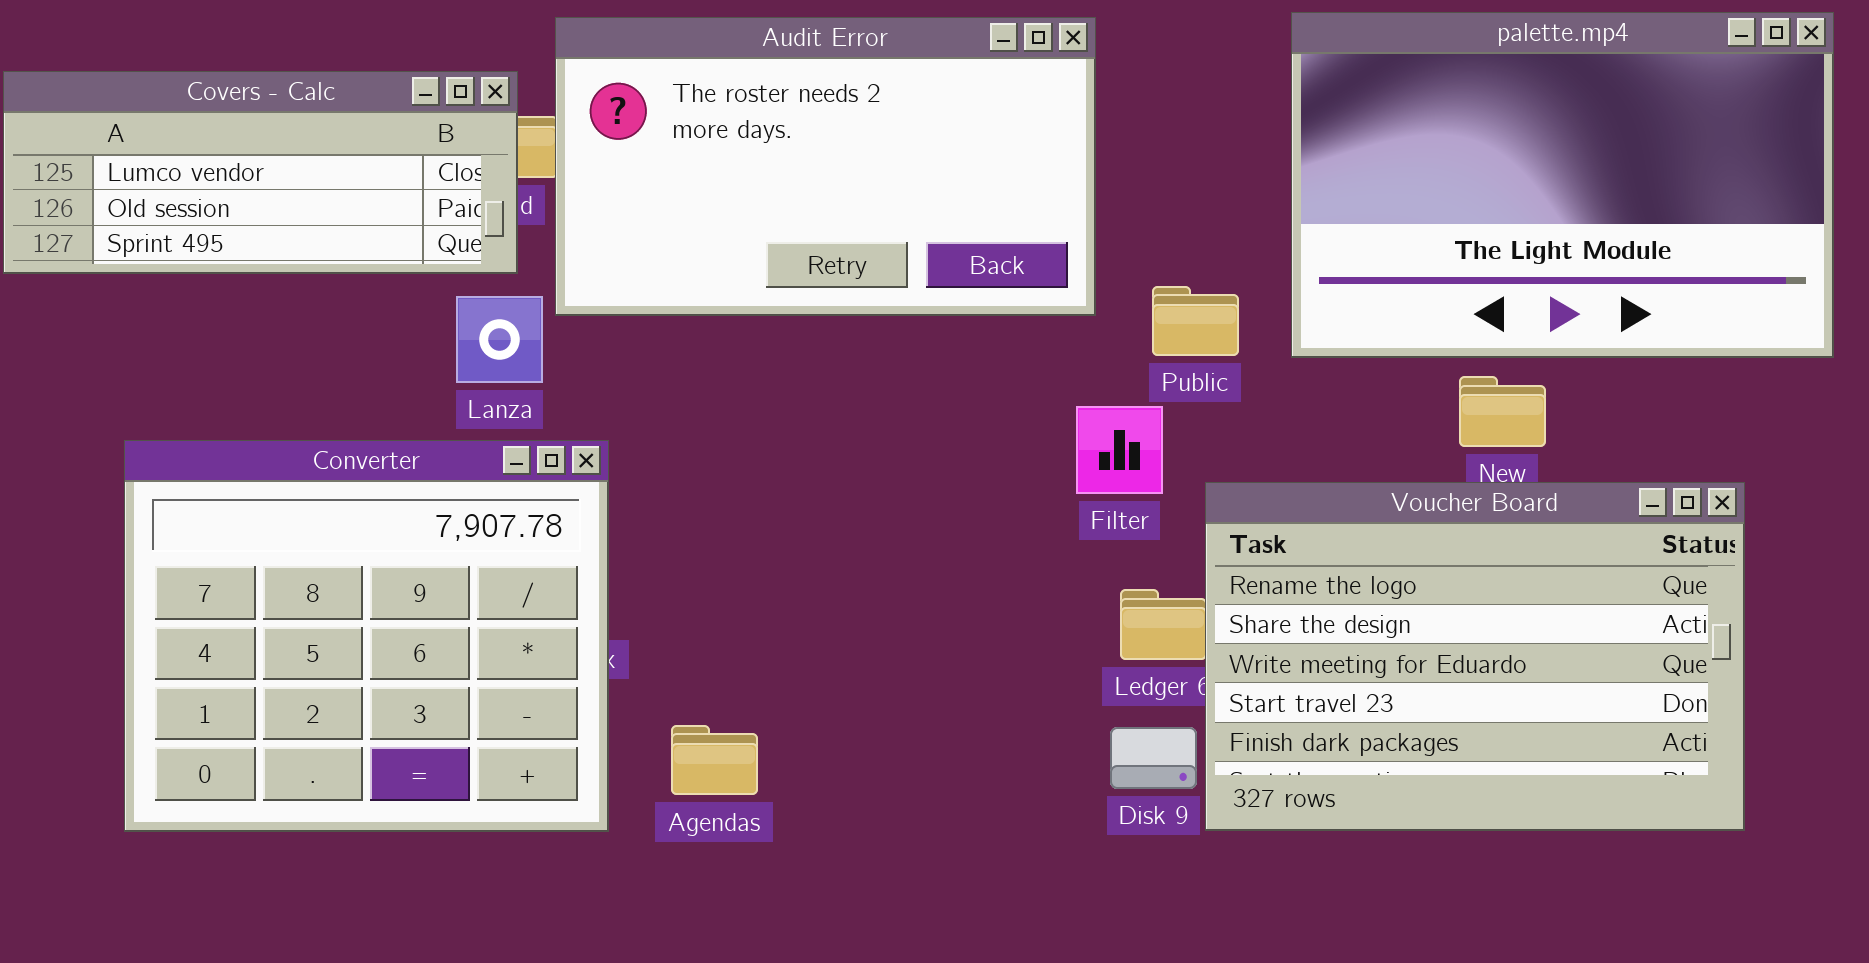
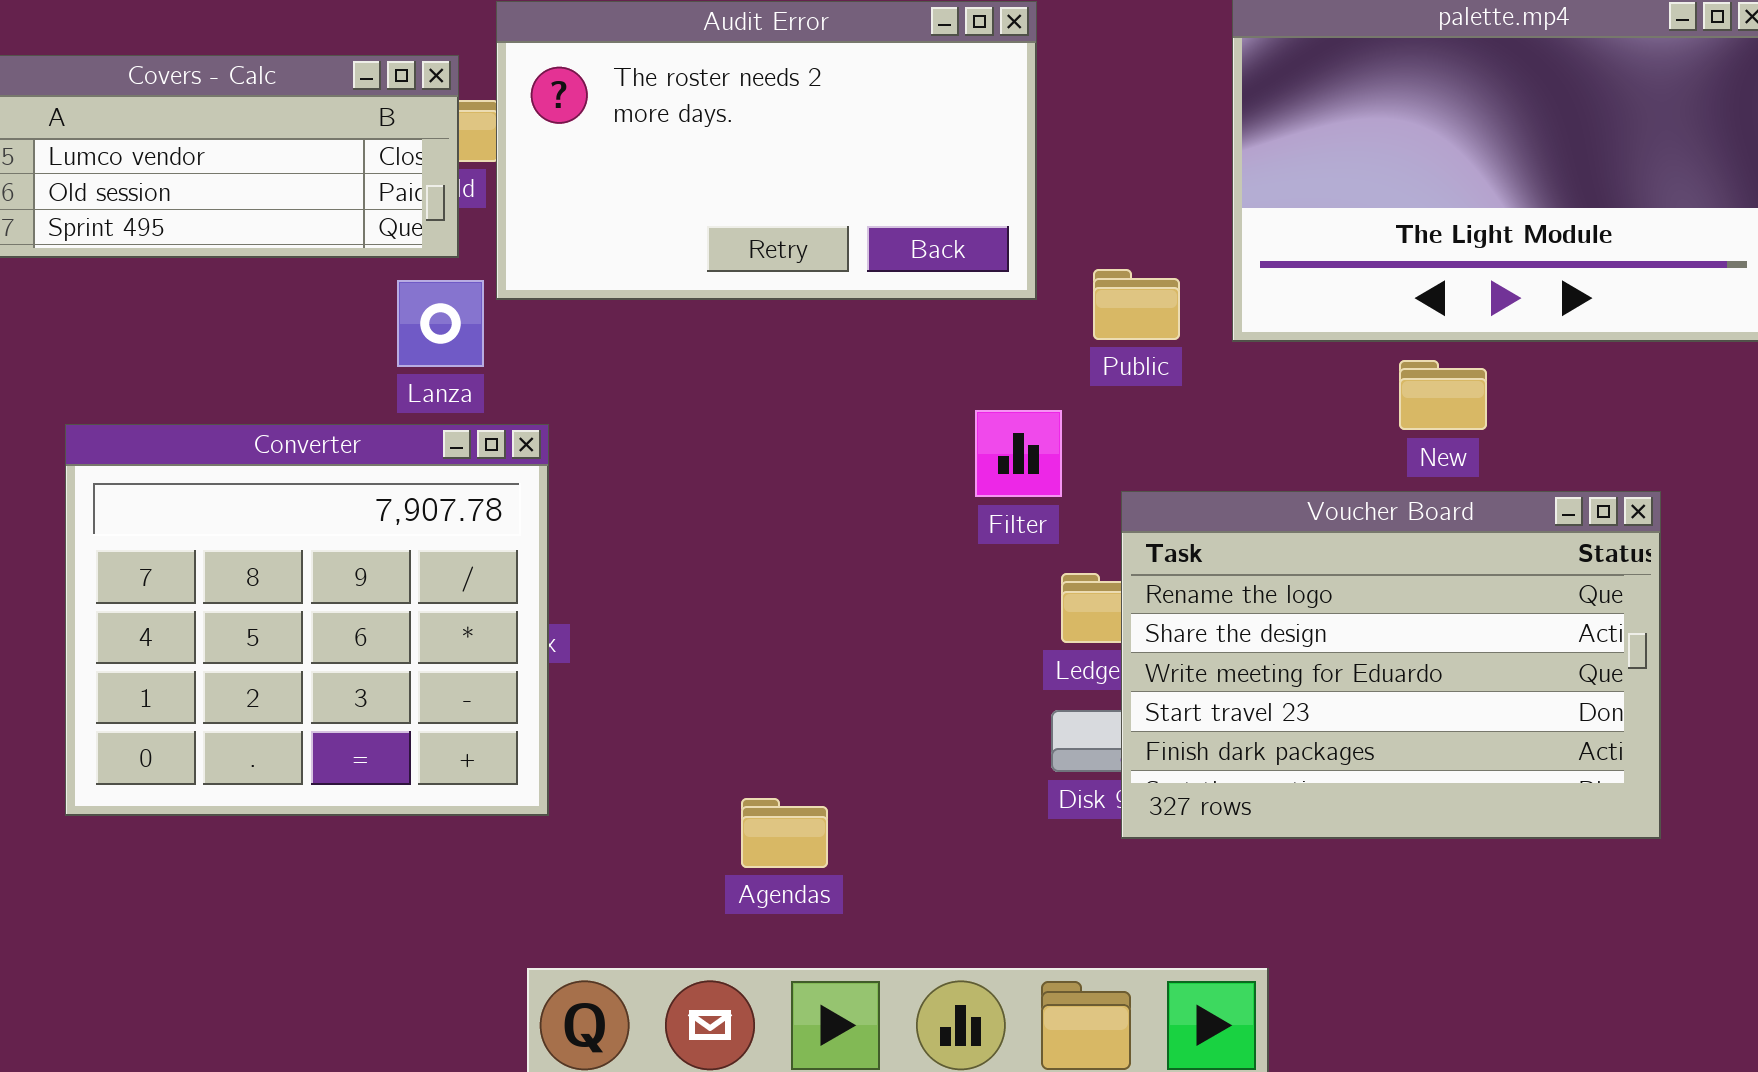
Filter: [1076,406,1163,494] -> [975,410,1062,497], moved
Voucher Board: [1205,482,1745,831] -> [1121,491,1661,839], moved
Agendas: [671,725,758,795] -> [741,798,828,868], moved

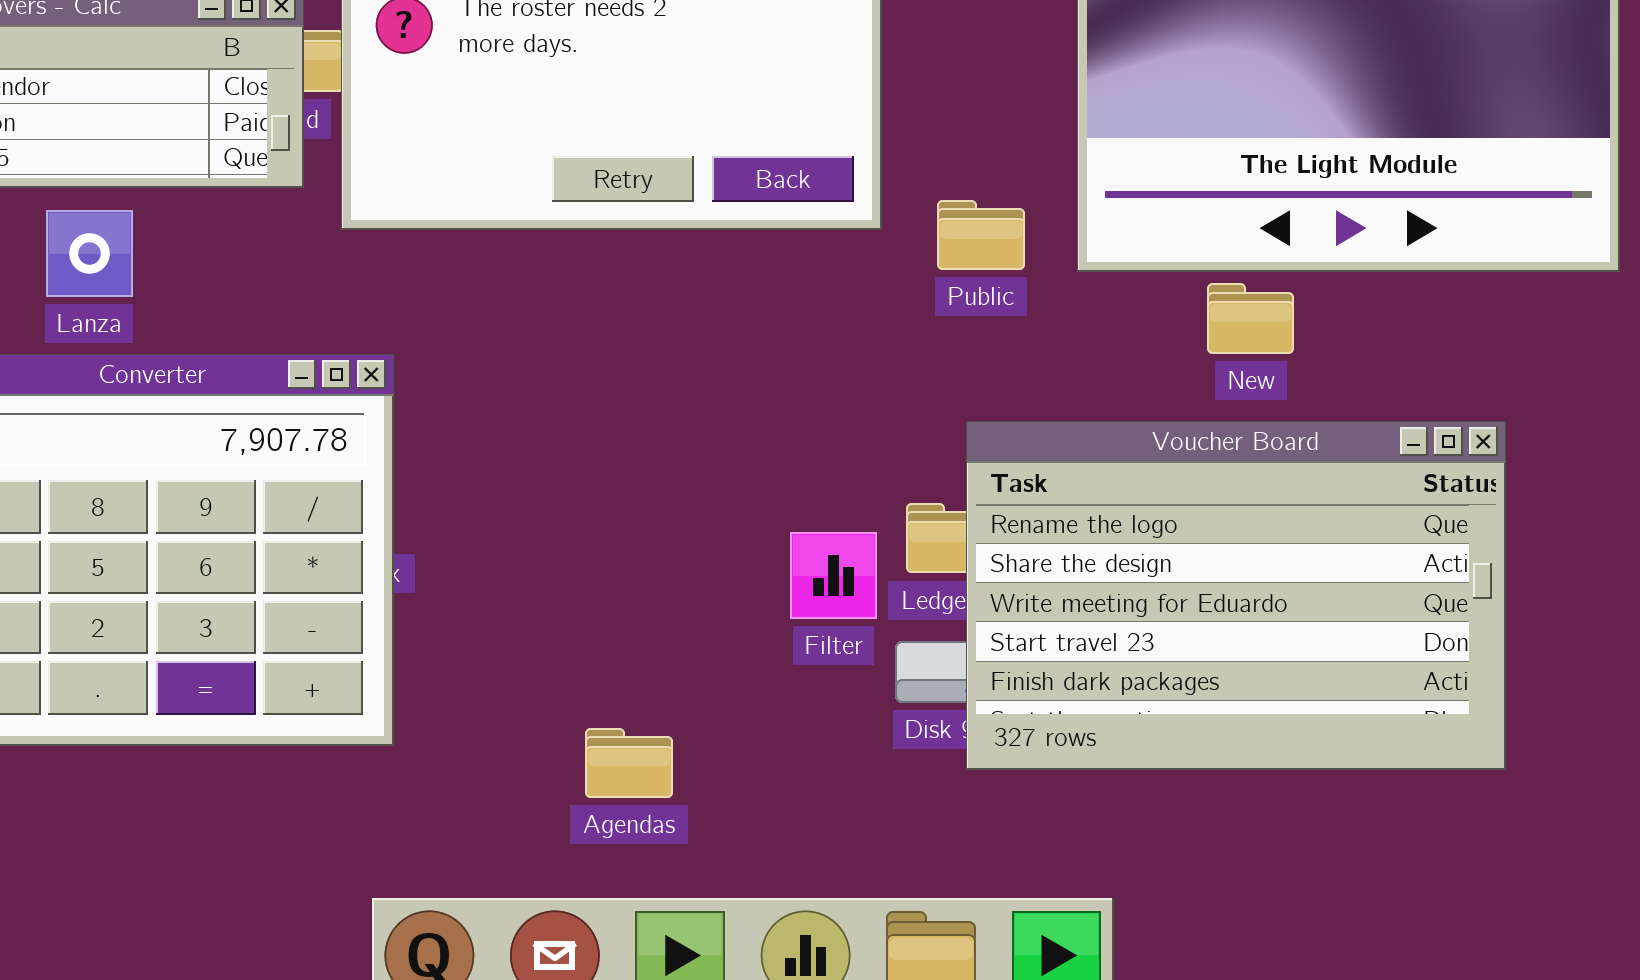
Lanza: [397,280,484,367] -> [46,210,133,297], moved
New: [1399,360,1487,430] -> [1207,283,1294,354], moved
Filter: [975,410,1062,497] -> [790,532,877,619], moved

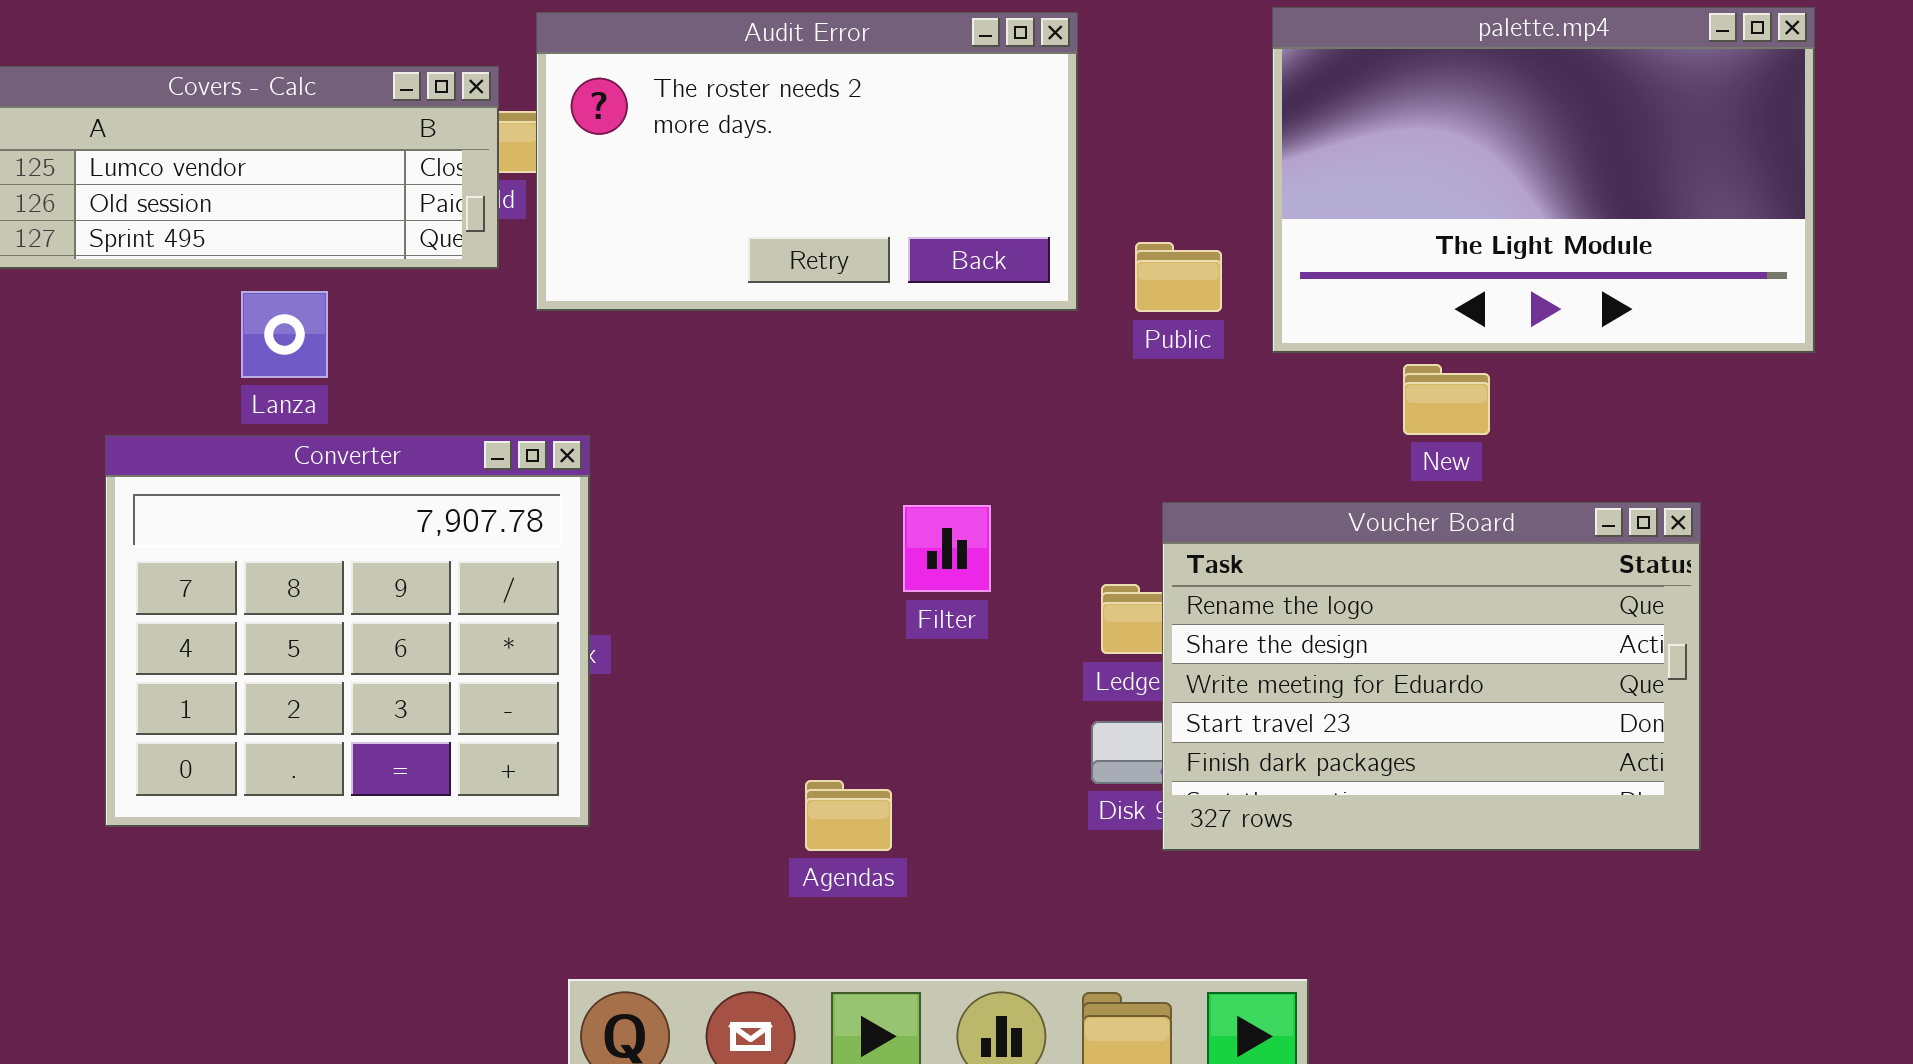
Public: [937,200,1025,270] -> [1135,242,1222,312], moved
Filter: [790,532,877,619] -> [903,505,991,592], moved
Agendas: [585,728,673,798] -> [805,780,892,851], moved

